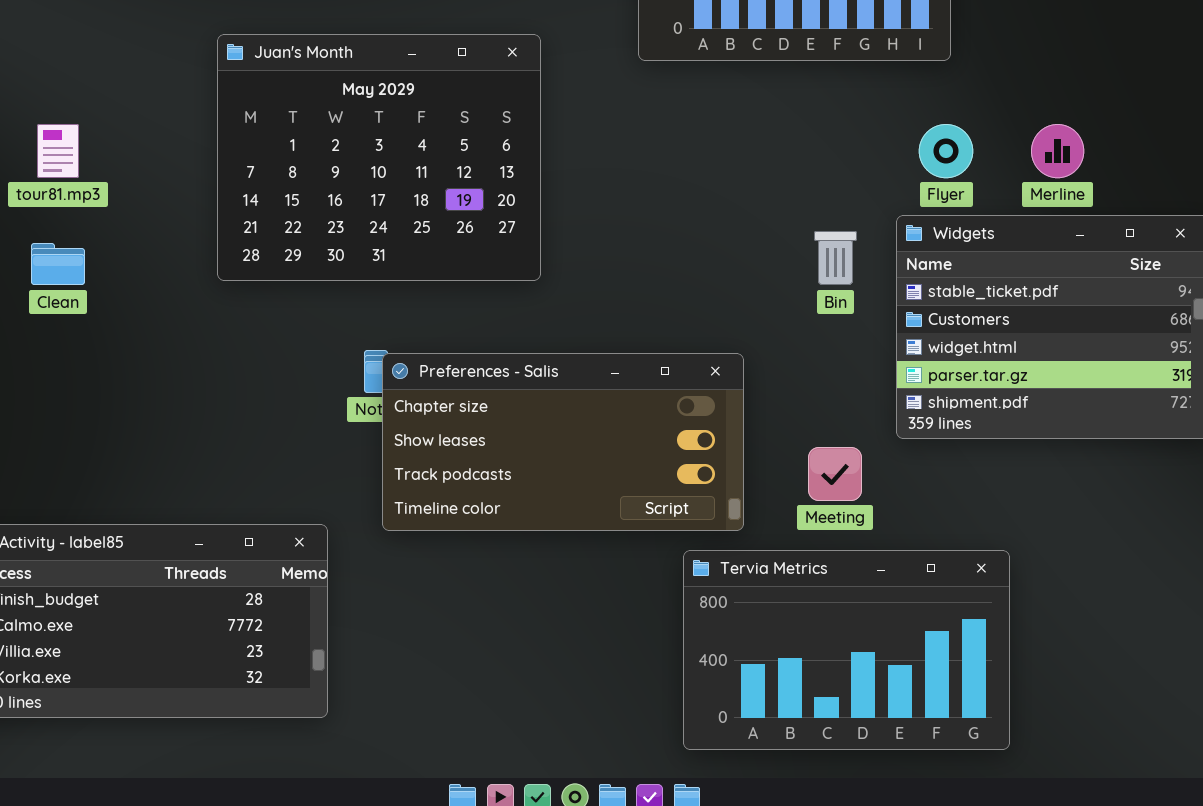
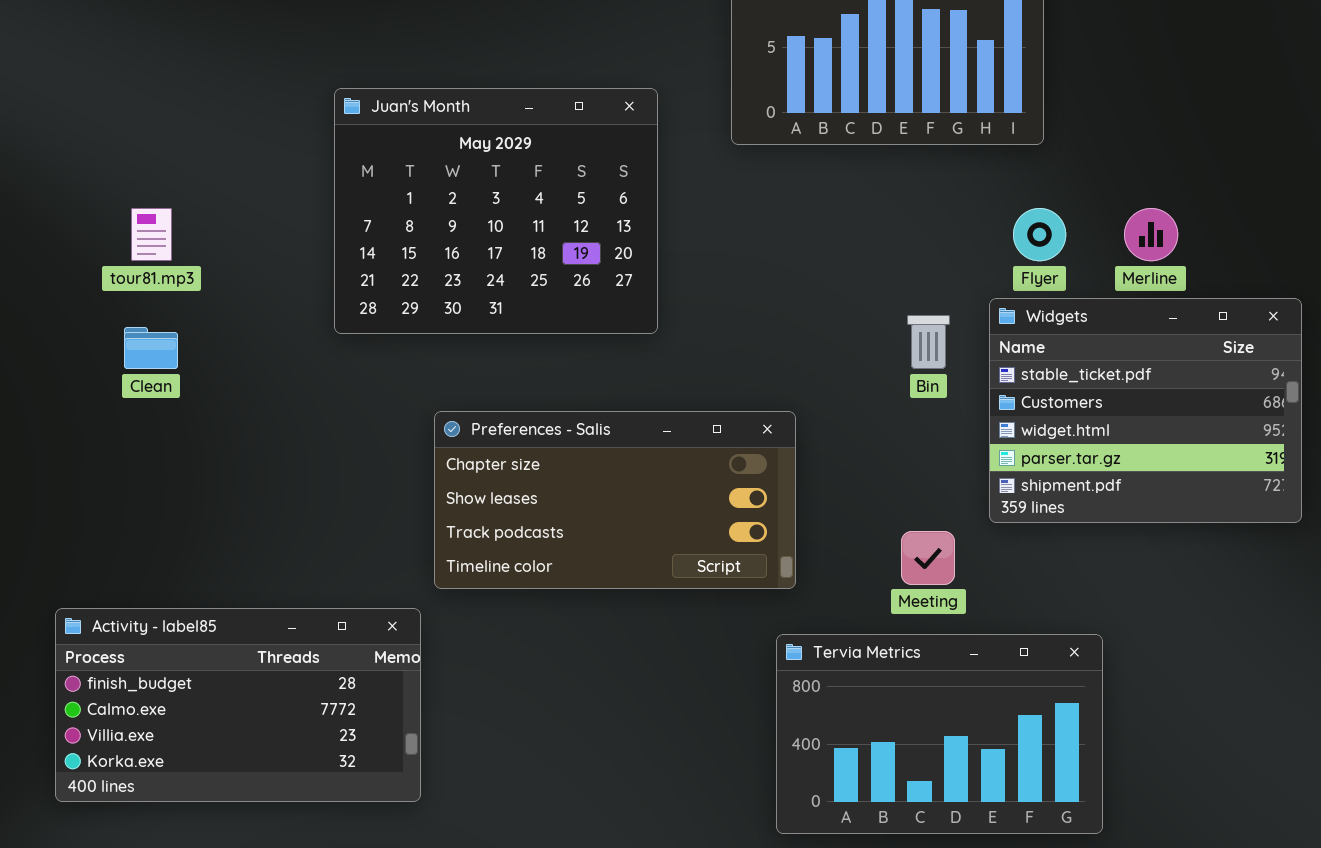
Juan's Month: [217,34,541,281] -> [334,88,658,334], moved
Preferences - Salis: [382,353,744,531] -> [434,411,796,589], moved

